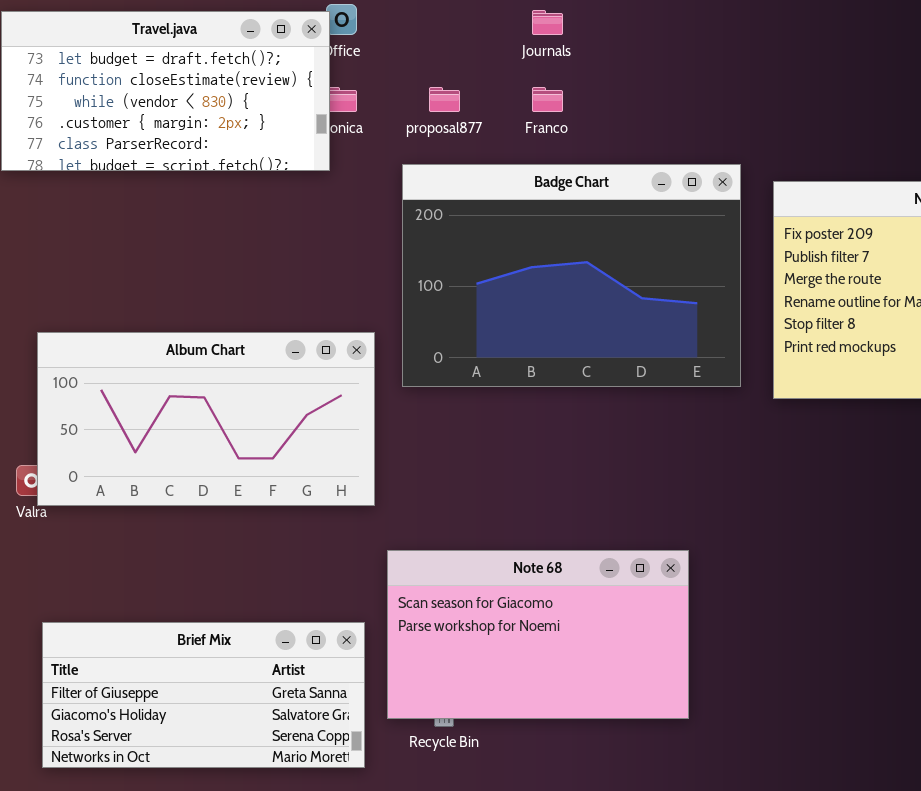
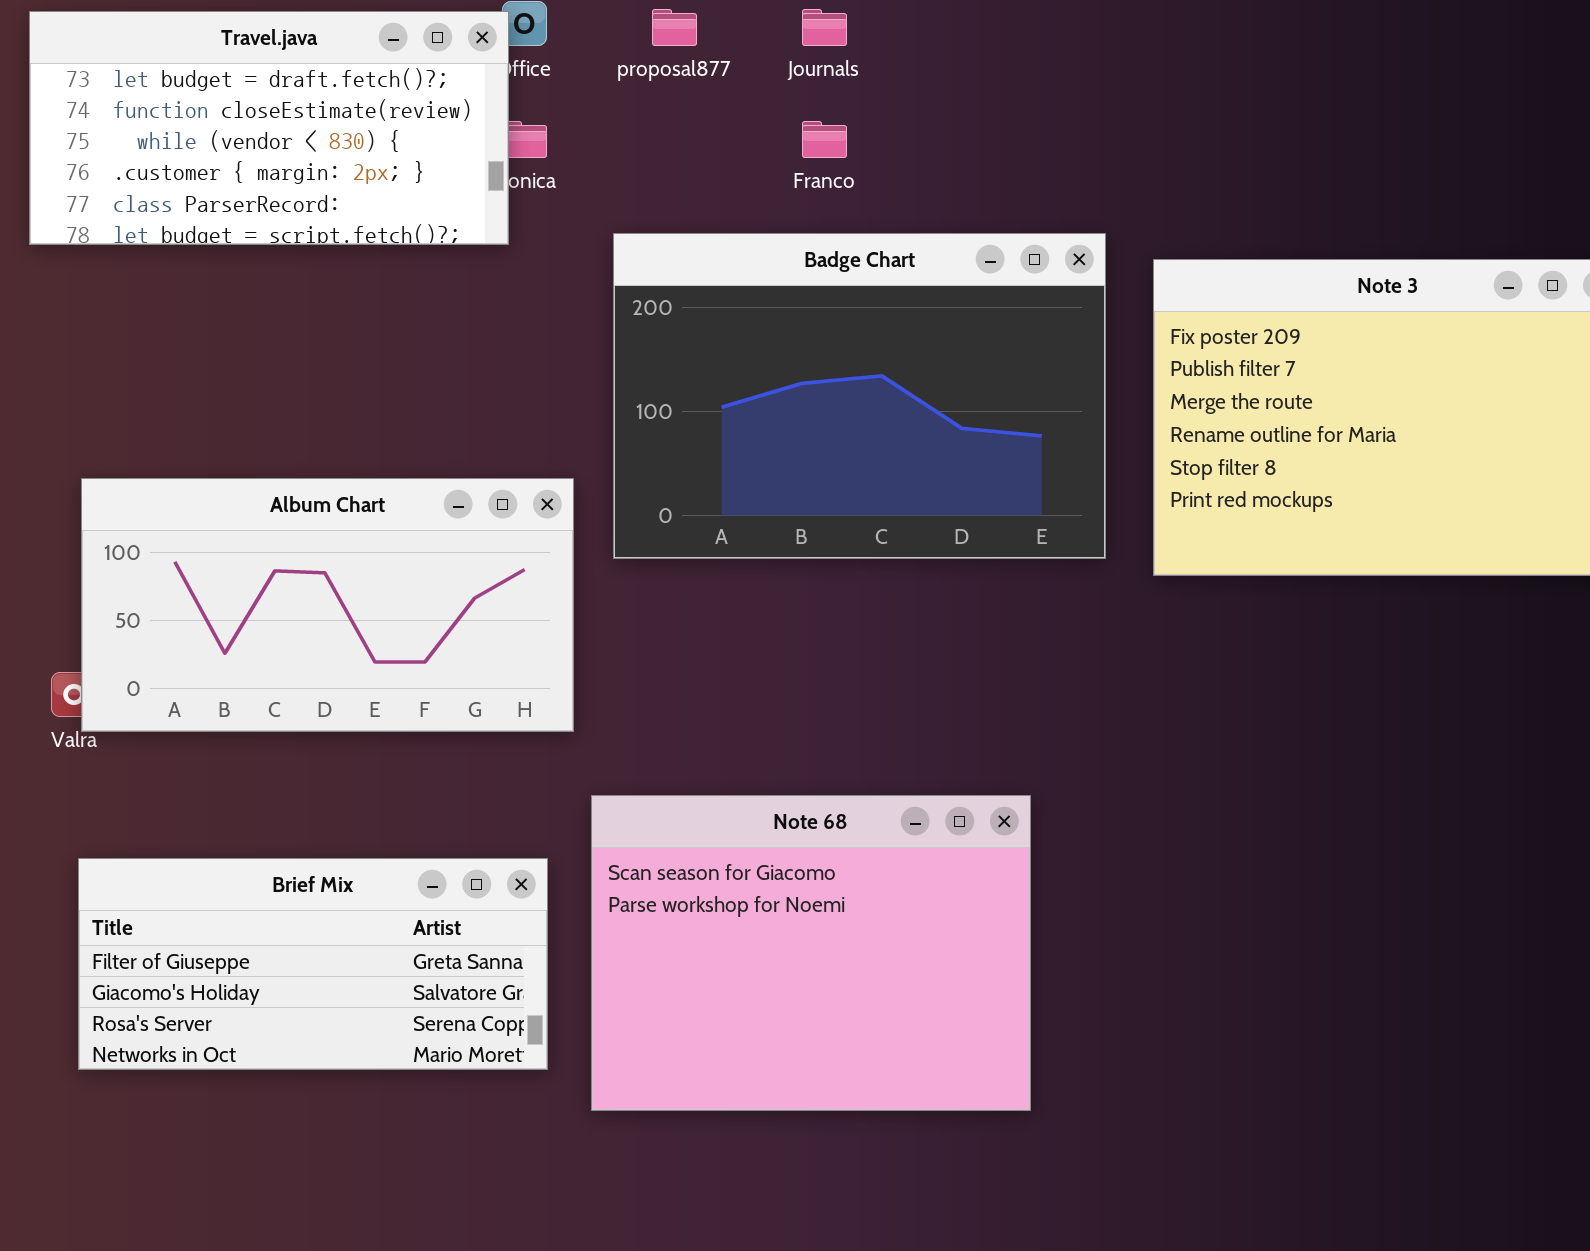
proposal877: [429,87,460,112] -> [652,9,697,46], moved
Note 68: [387,550,689,719] -> [591,795,1031,1111], resized
Brief Mix: [42,622,365,768] -> [78,858,548,1070], moved

